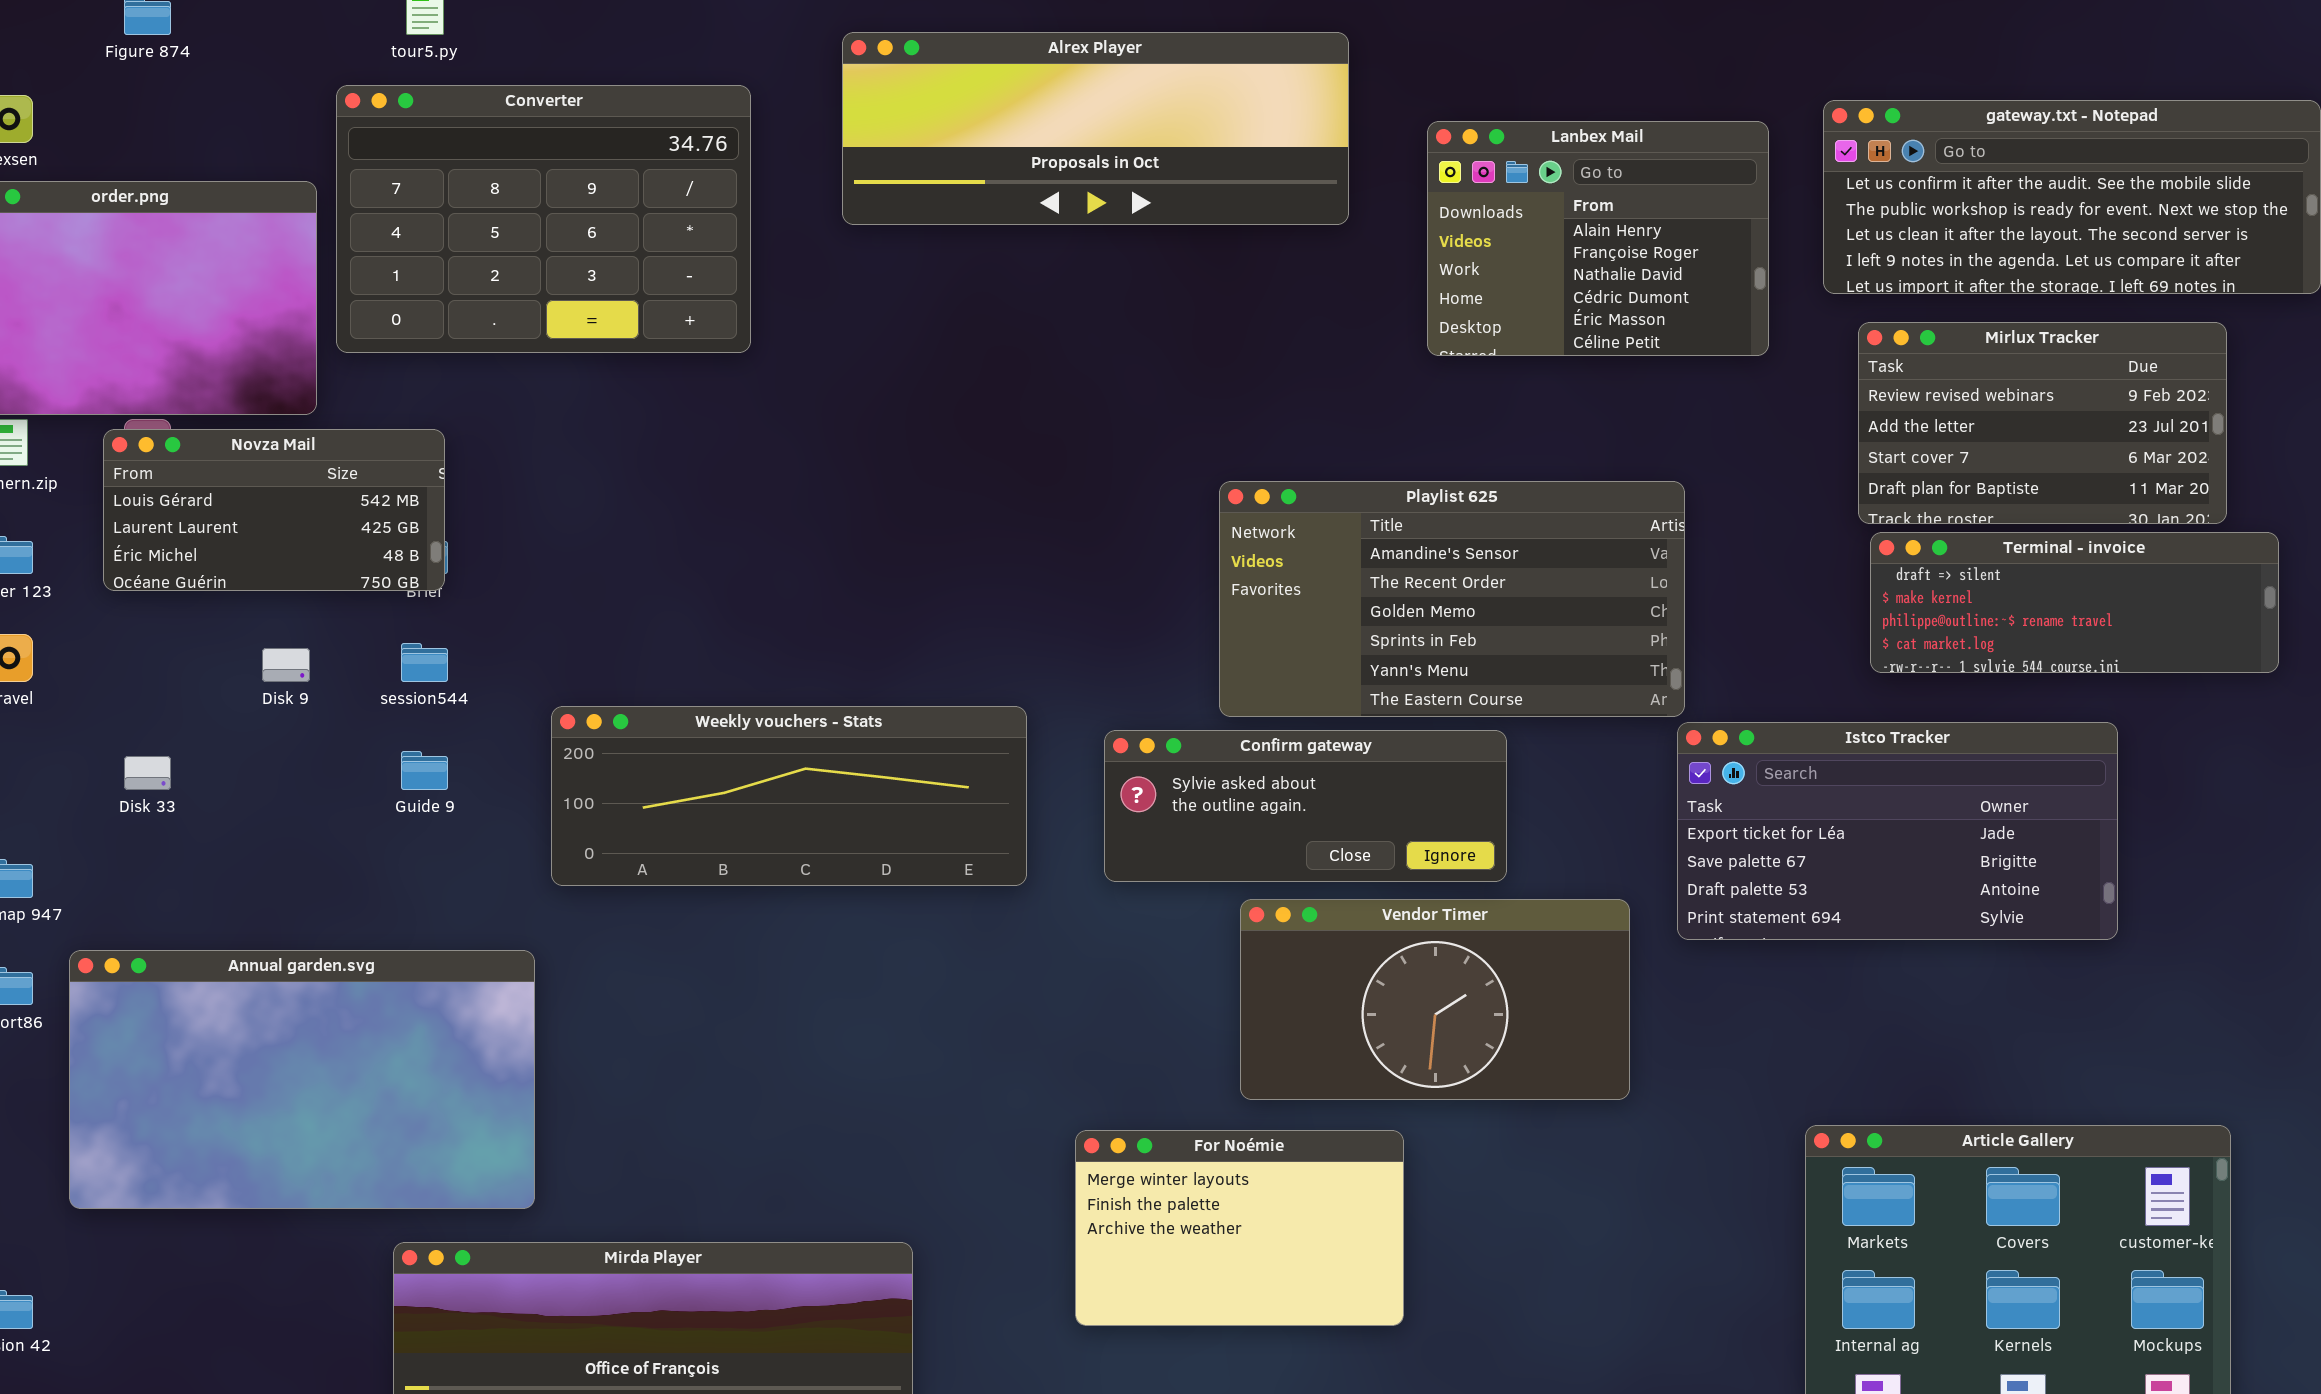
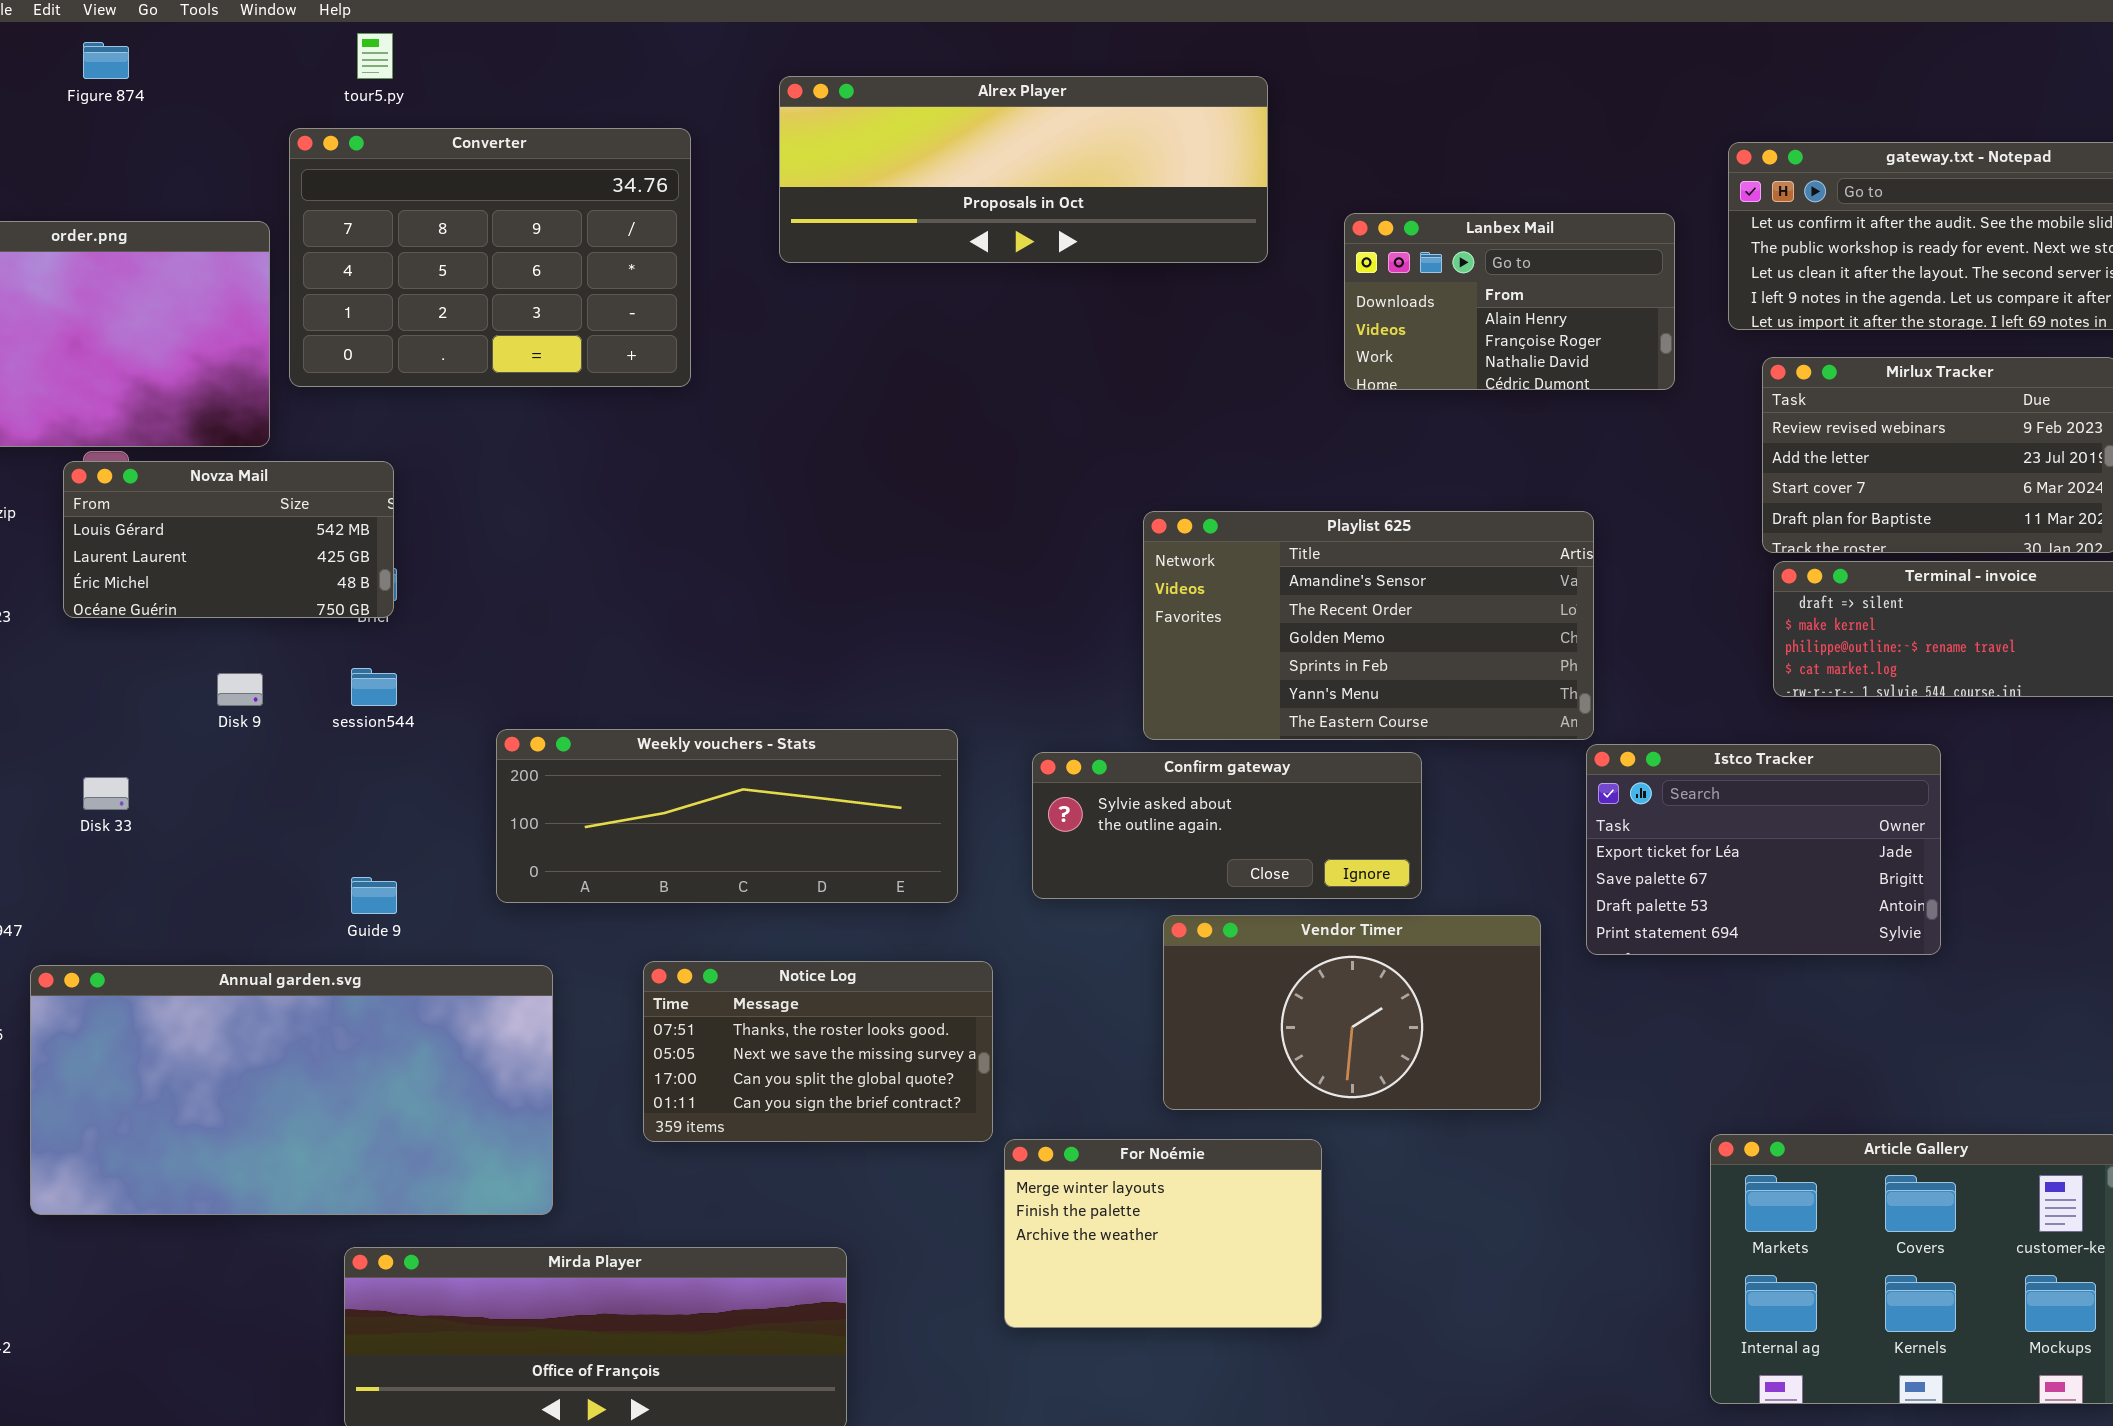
Lanbex Mail: [1427,121,1769,356] -> [1344,213,1675,390], resized
Istco Tracker: [1677,722,2118,940] -> [1586,744,1941,955], resized
Guide 9: [401,751,448,790] -> [351,877,397,914], moved
Notice Log: none -> [643,961,993,1142], opened
Annual garden.svg: [69,950,535,1209] -> [30,965,553,1215], resized

